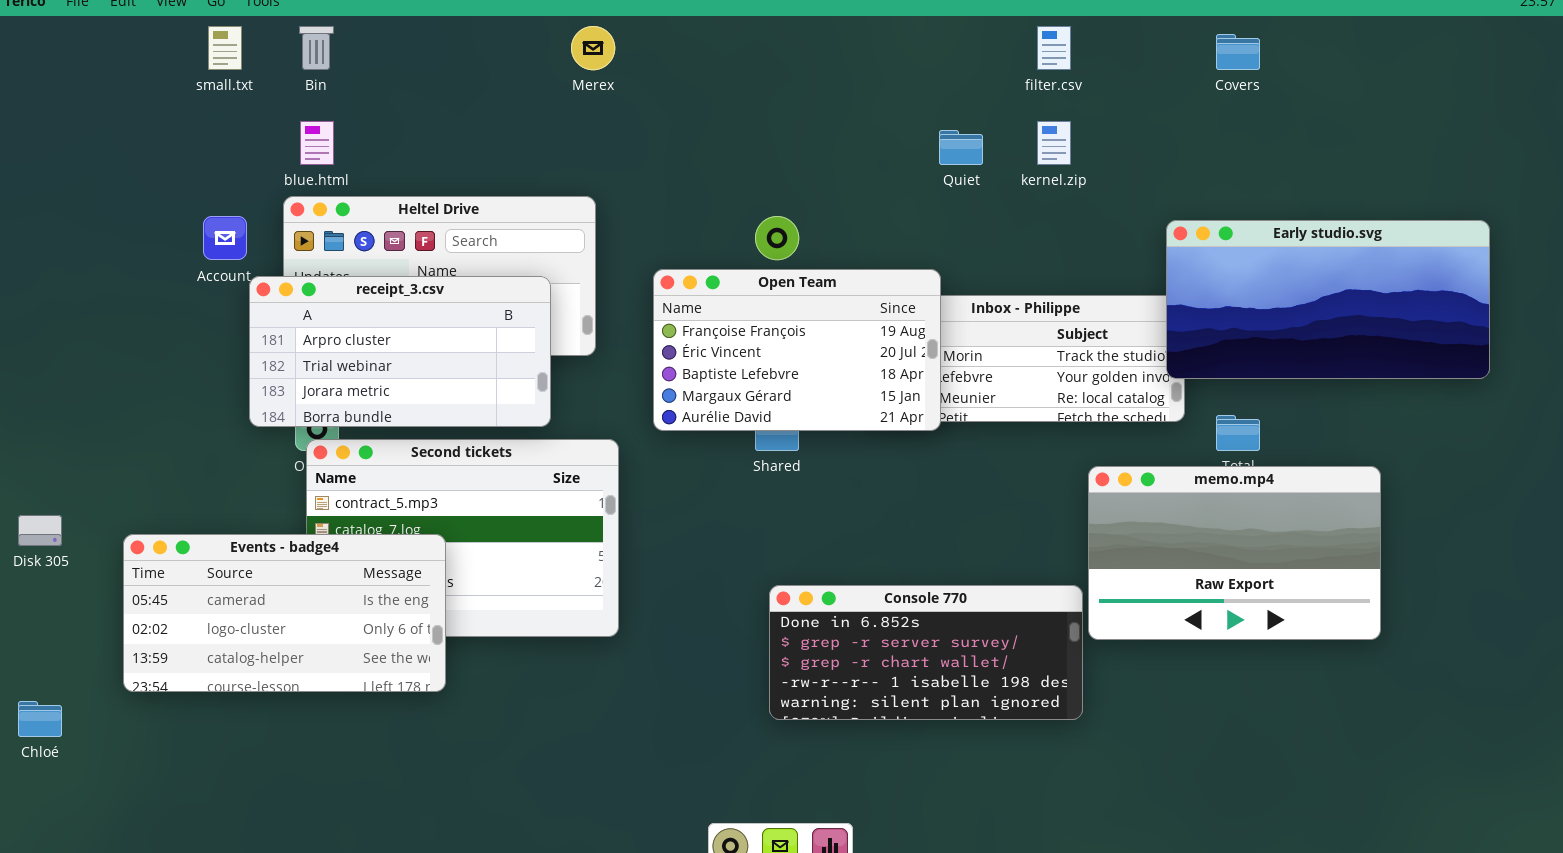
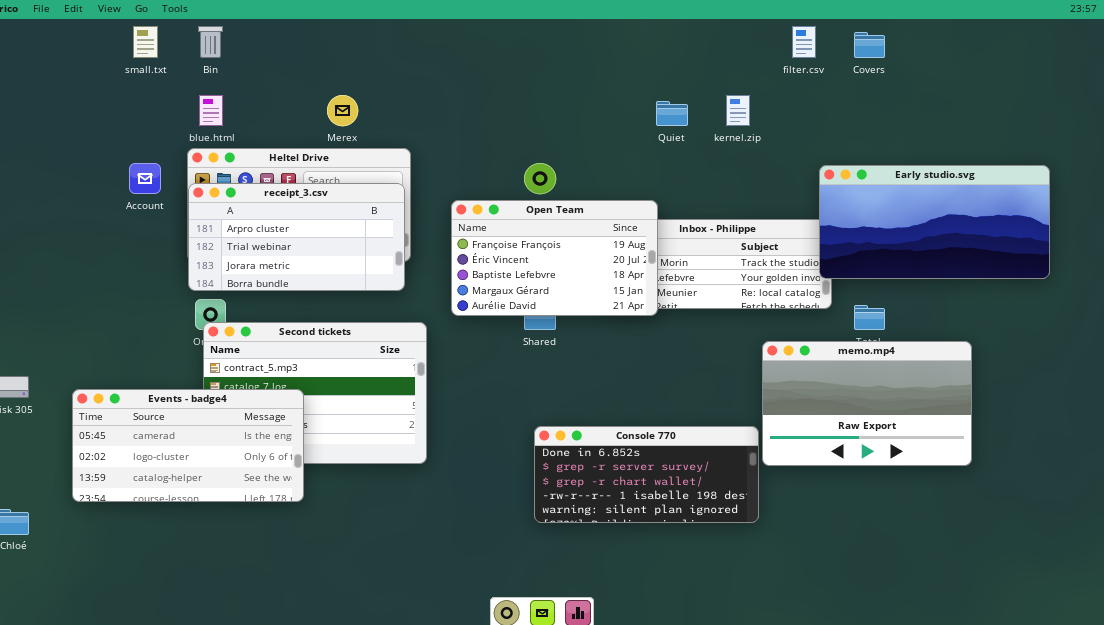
Merex: [571,26,615,70] -> [327,95,358,126], moved
filter.csv: [1037,26,1071,70] -> [792,26,816,58], moved
receipt_3.csv: [249,276,551,427] -> [188,183,405,291], moved

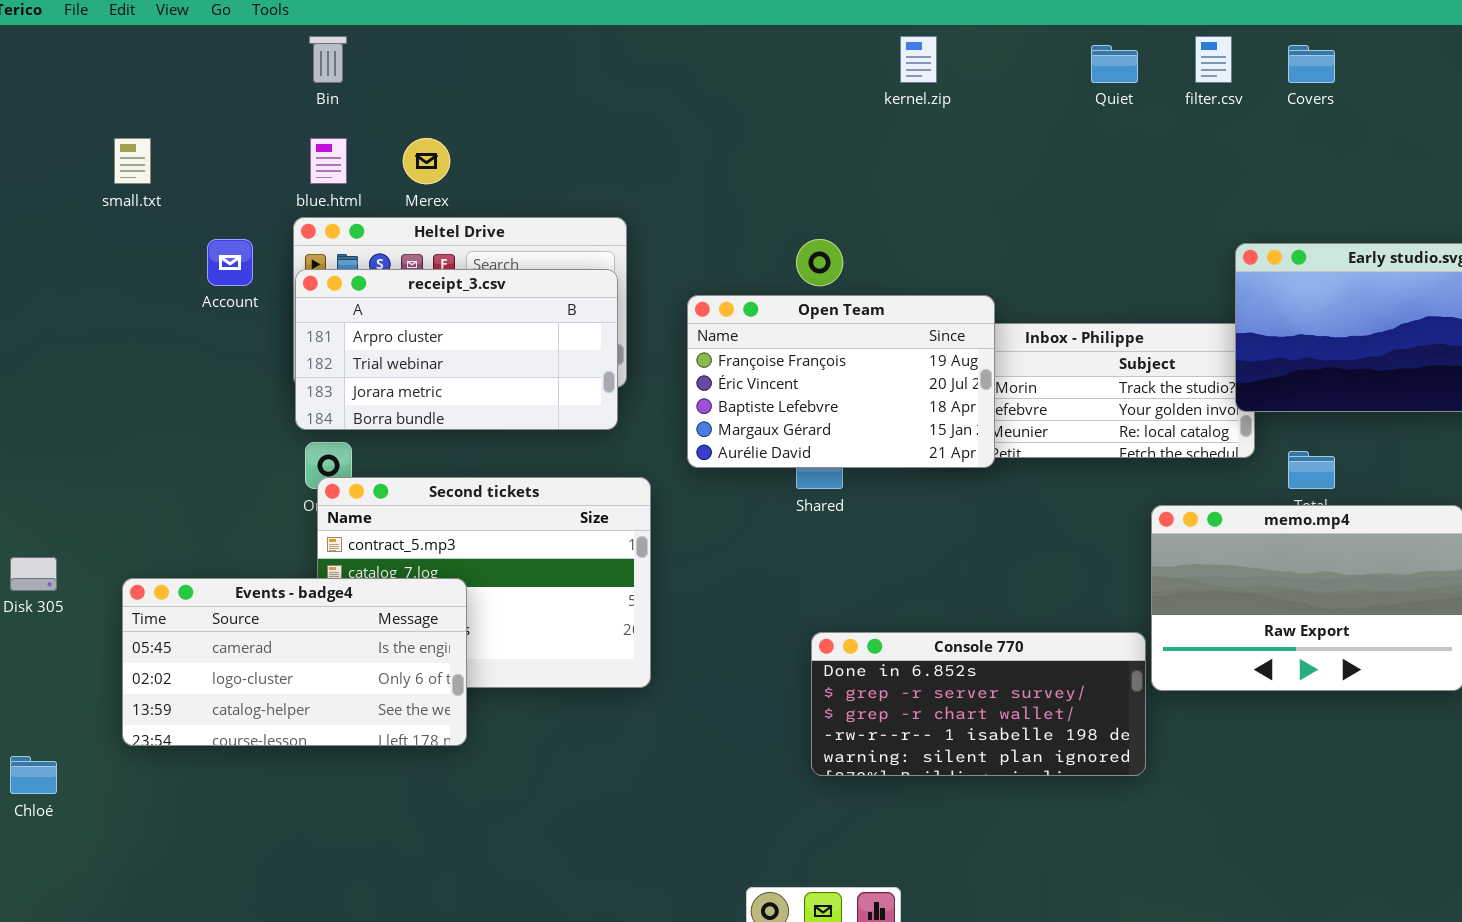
small.txt: [133,26,158,58] -> [114,138,151,184], moved
Merex: [327,95,358,126] -> [403,138,450,184], moved
kernel.zip: [726,95,750,126] -> [900,36,937,83], moved
Quiet: [656,101,688,126] -> [1091,45,1138,83], moved

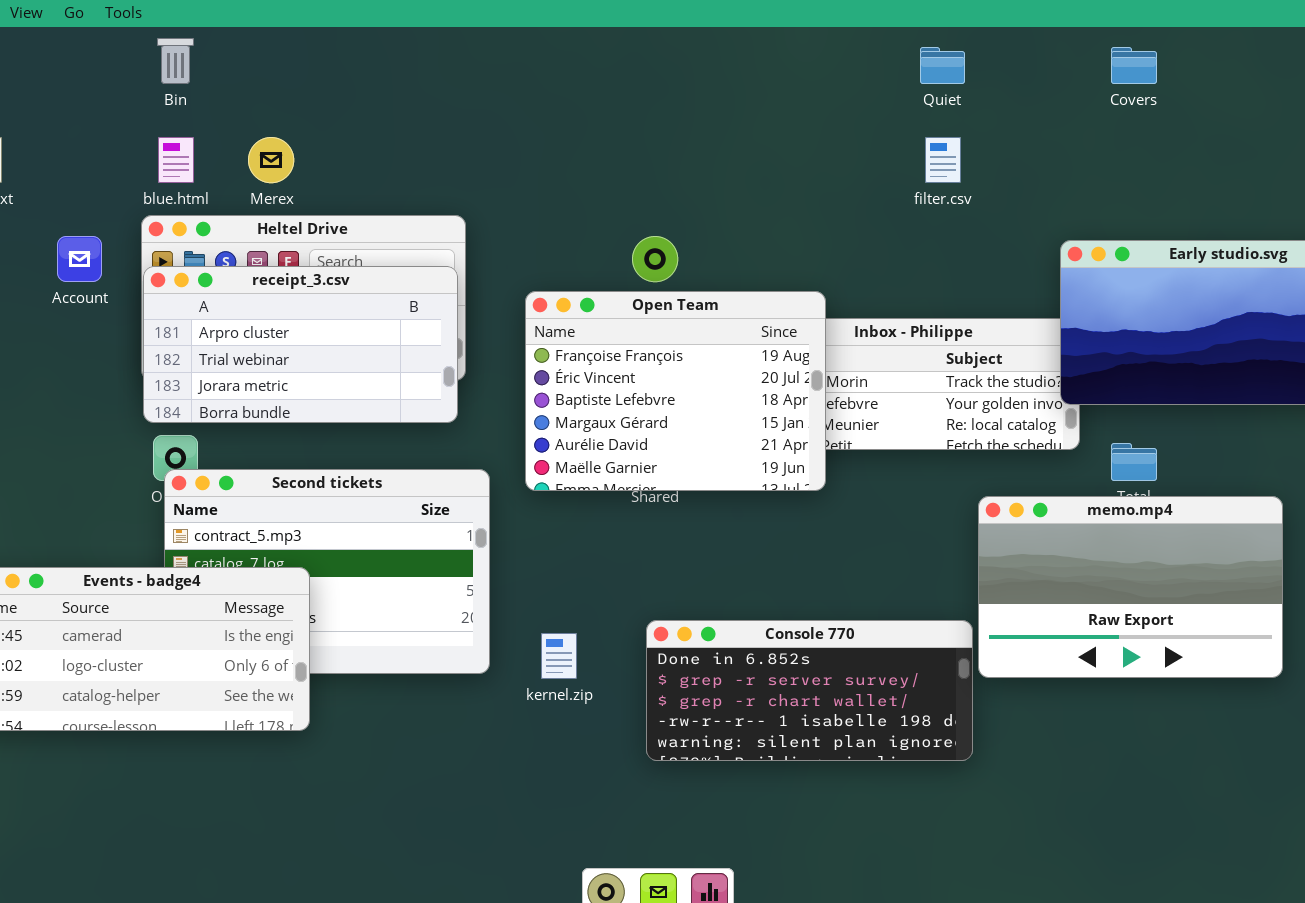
kernel.zip: [900,36,937,83] -> [541,633,577,679], moved
filter.csv: [1195,36,1232,83] -> [925,137,961,183], moved
Open Team: [687,295,995,468] -> [525,291,826,491], resized

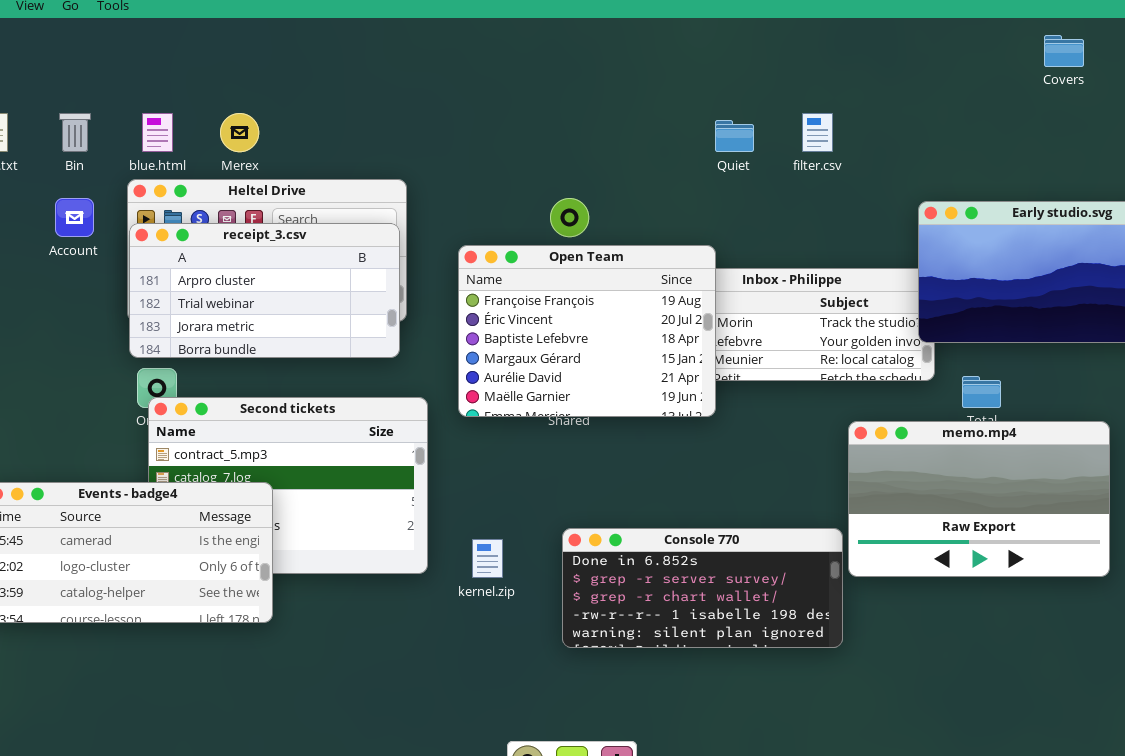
Bin: [157,38,194,84] -> [59,113,91,152], moved
Quiet: [920,47,965,84] -> [715,120,754,152], moved
Covers: [1111,47,1157,84] -> [1044,35,1084,67], moved

